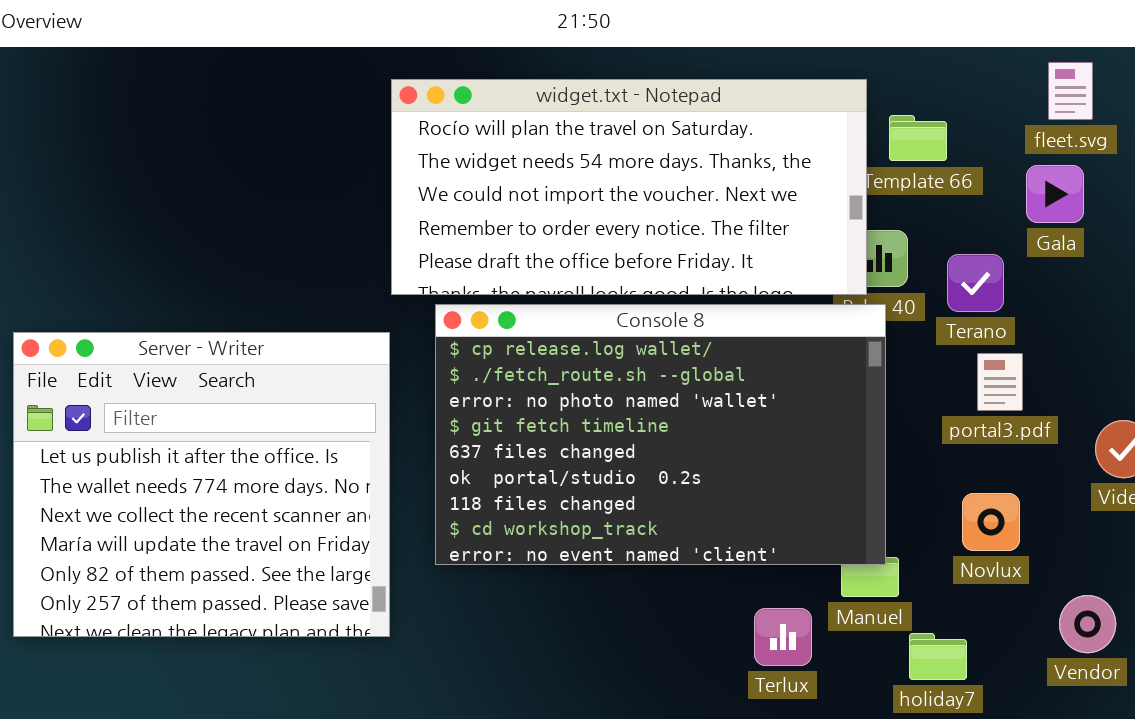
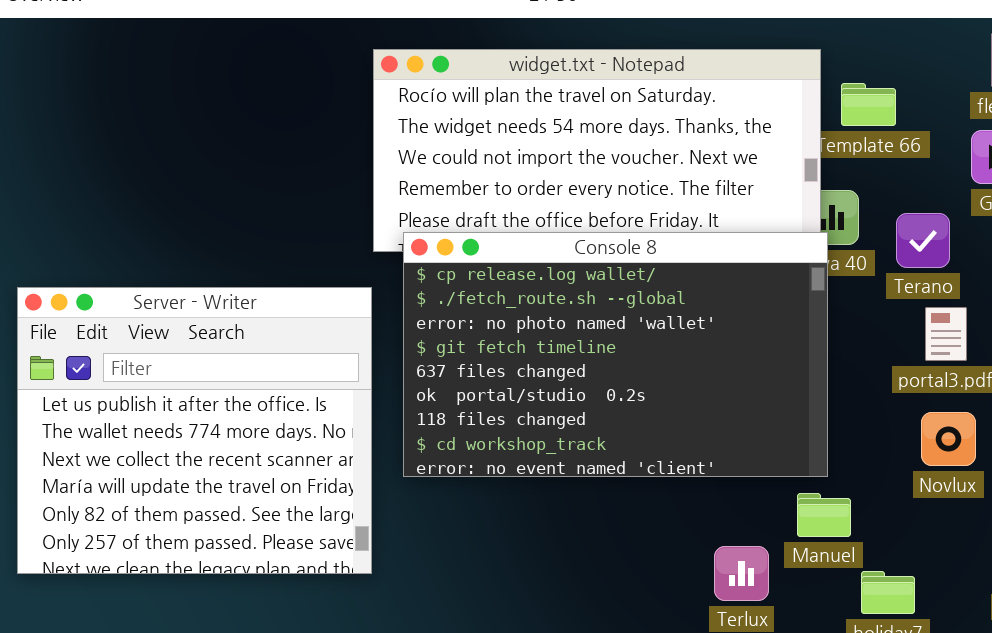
Console 8: [435,304,886,565] -> [403,232,828,477], moved
Novlux: [962,493,1020,551] -> [921,412,976,466], moved

